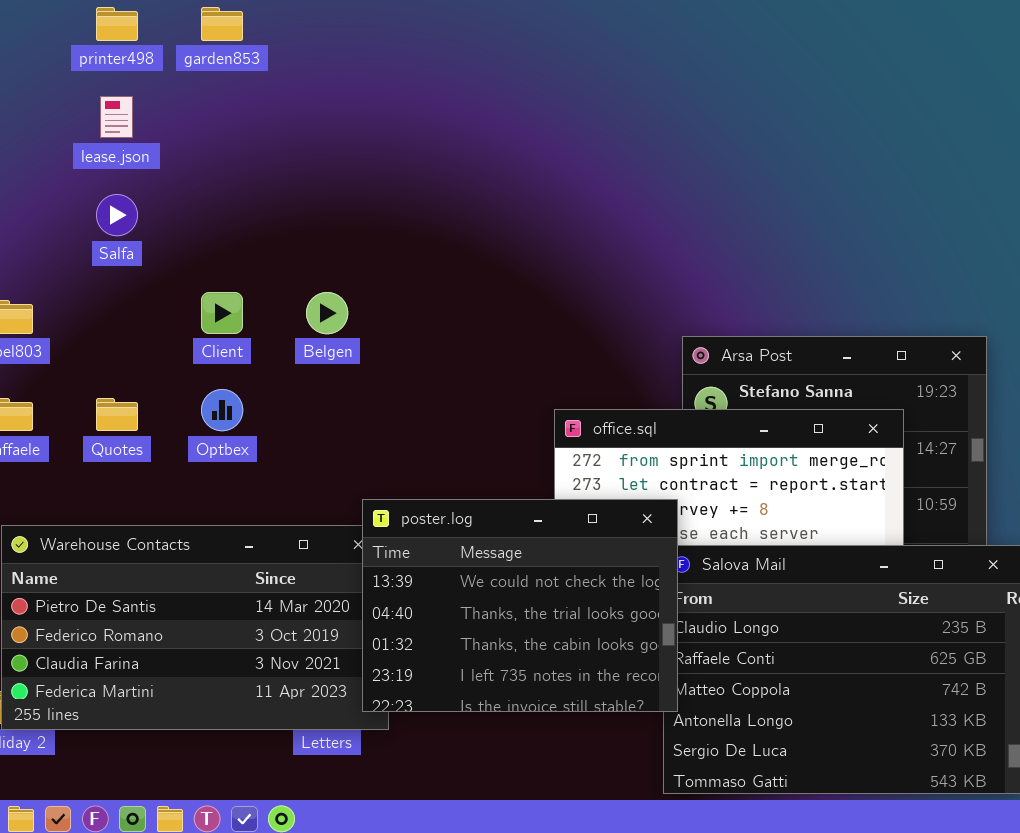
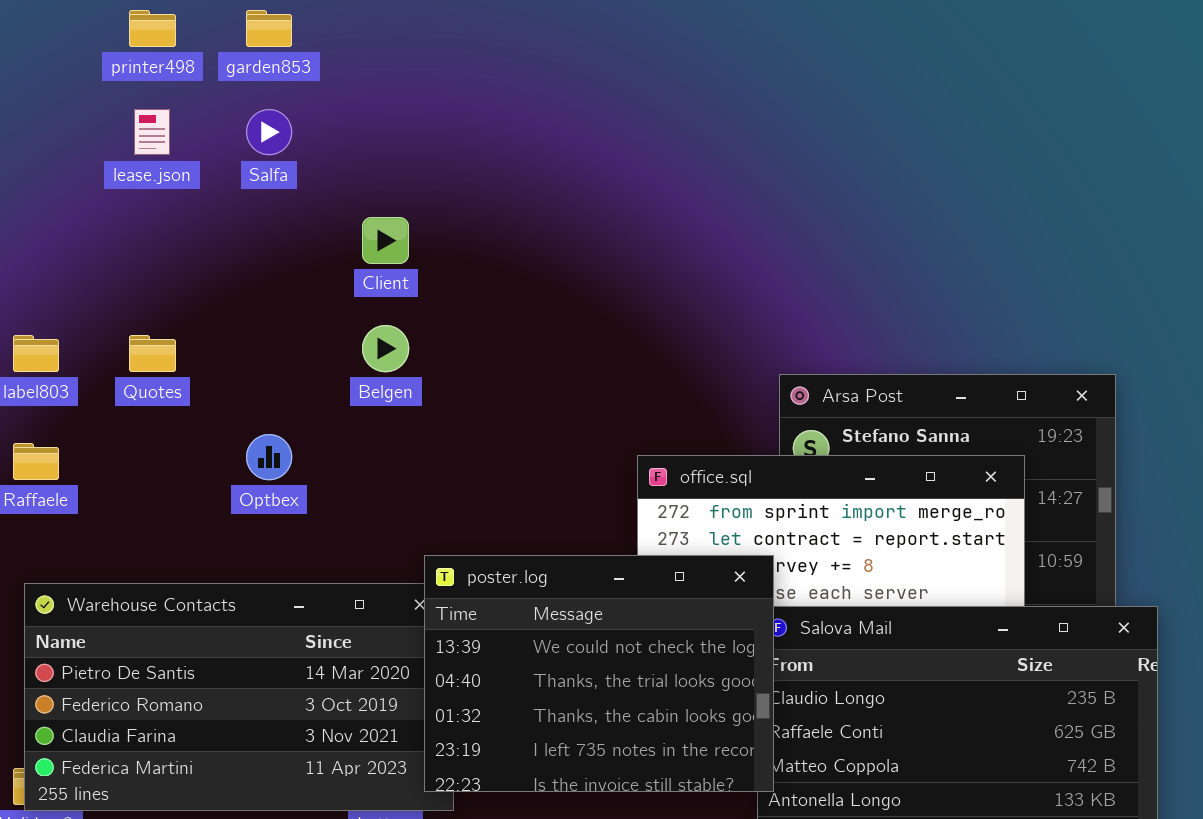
Salfa: [96,194,138,236] -> [246,109,292,155], moved
Client: [201,292,243,334] -> [362,217,409,264], moved
Quotes: [96,398,138,431] -> [129,335,176,372], moved

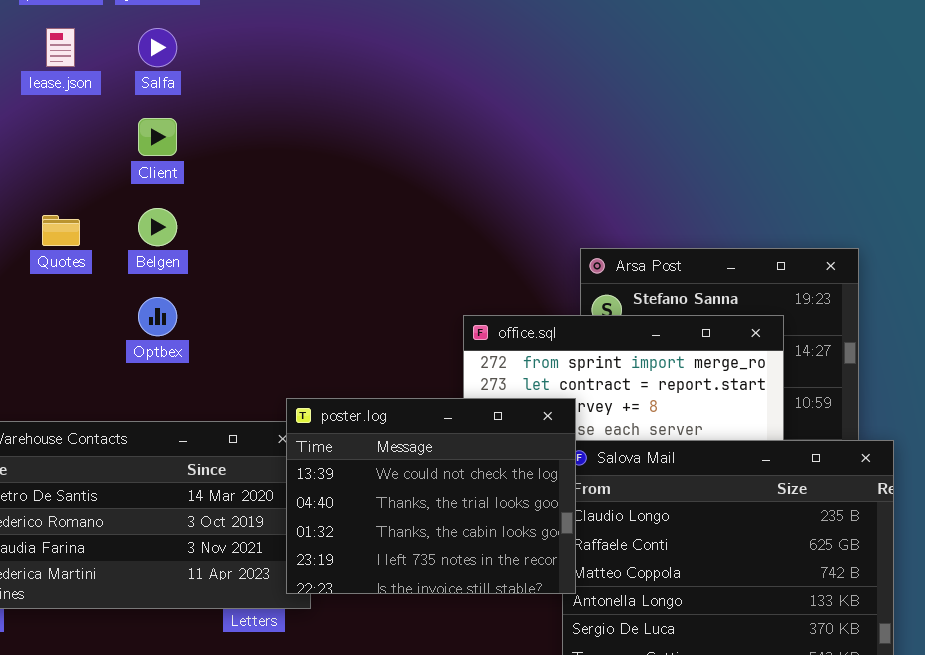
Client: [362,217,409,264] -> [138,118,177,156], moved
Belgen: [362,325,409,372] -> [138,208,177,246], moved

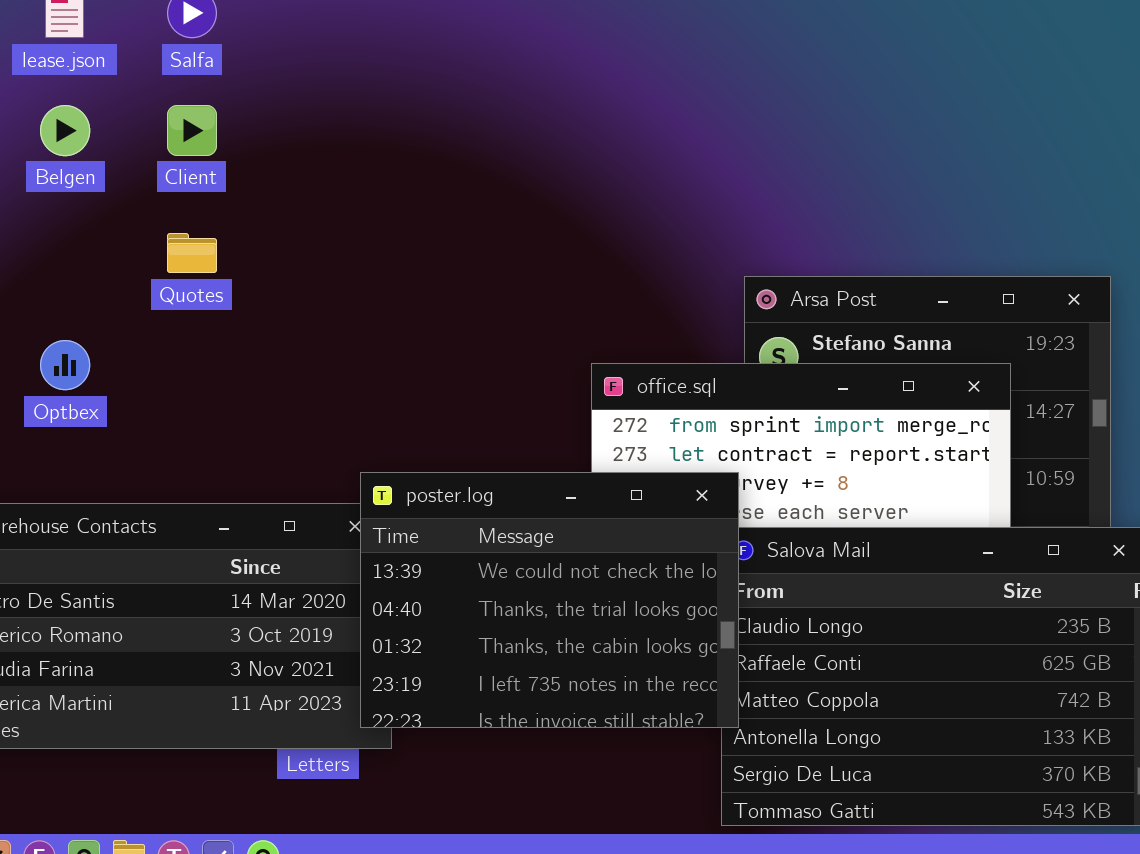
Belgen: [138,208,177,246] -> [40,105,90,156], moved
Quotes: [42,215,80,246] -> [167,233,217,273], moved
Optbex: [138,297,177,336] -> [40,340,90,390], moved

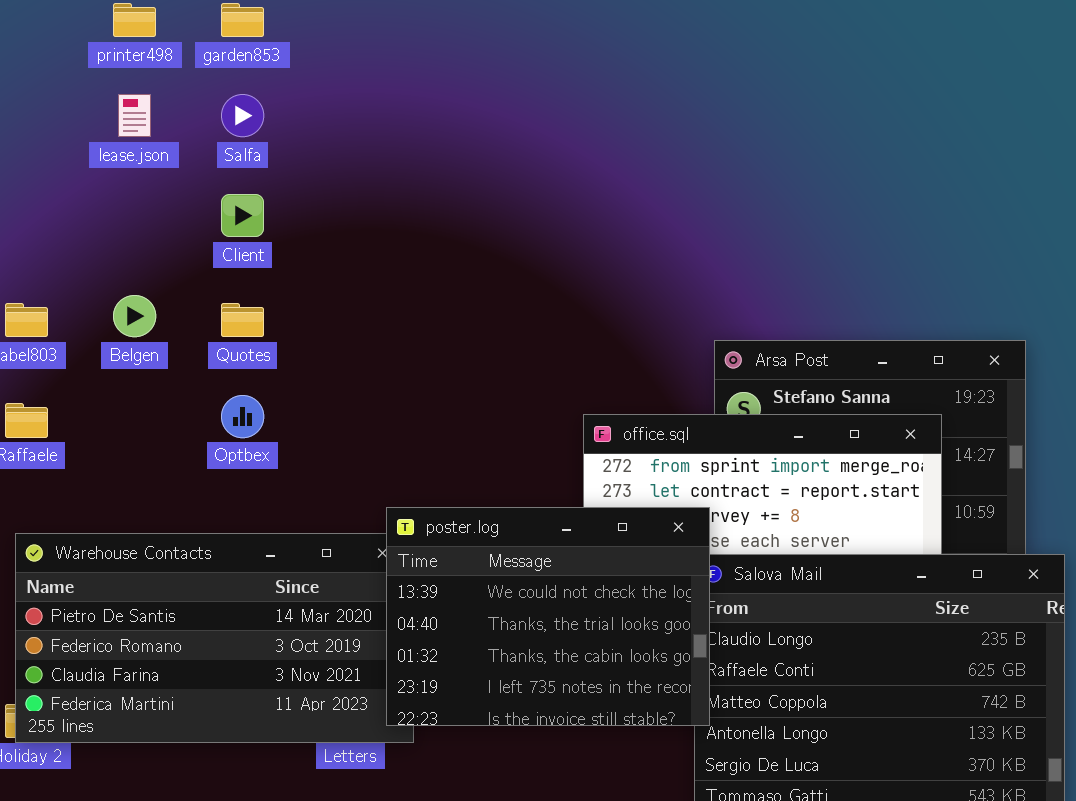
Belgen: [40,105,90,156] -> [113,295,156,337], moved
Optbex: [40,340,90,390] -> [221,395,264,438], moved

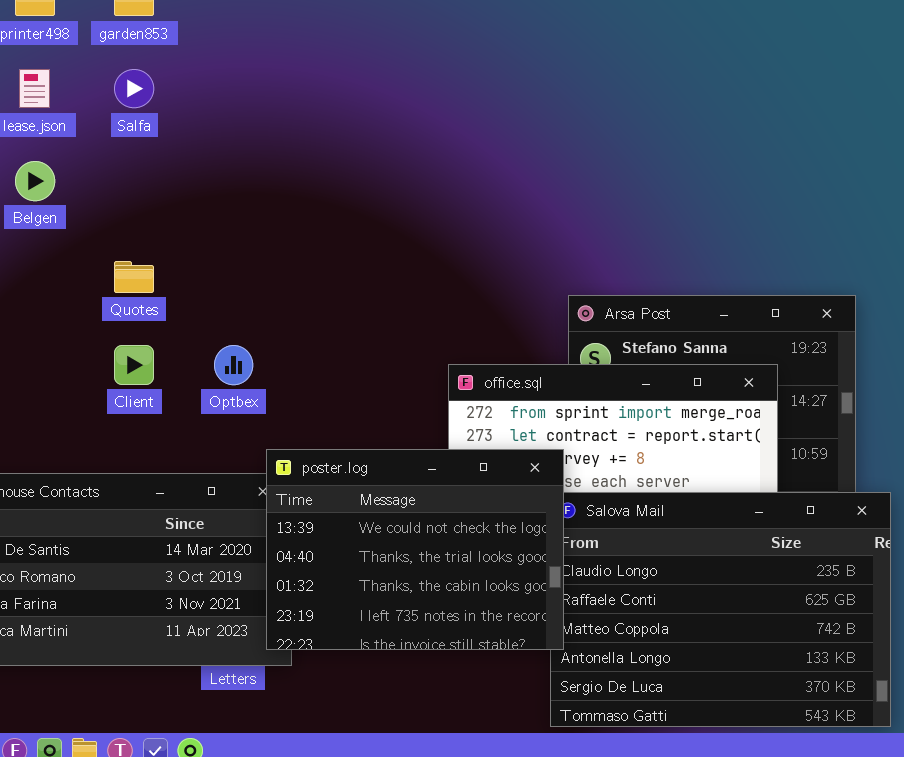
Client: [221,194,264,237] -> [114,345,154,385], moved
Belgen: [113,295,156,337] -> [15,161,55,201], moved
Optbex: [221,395,264,438] -> [214,345,253,385], moved

